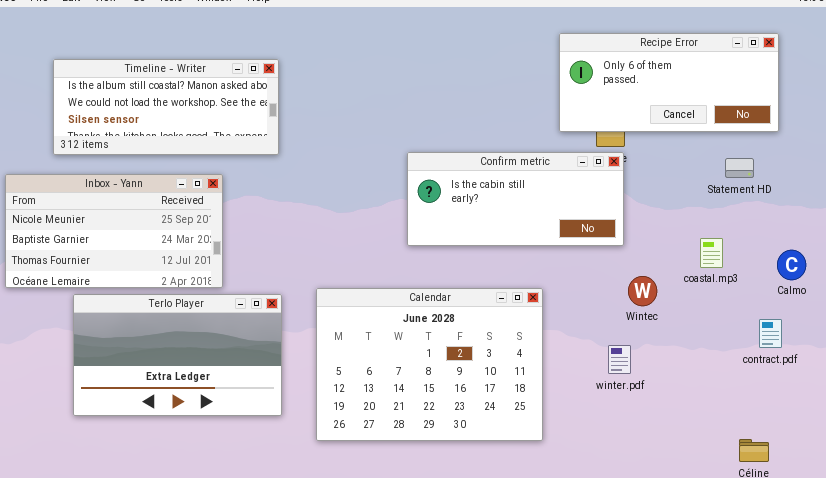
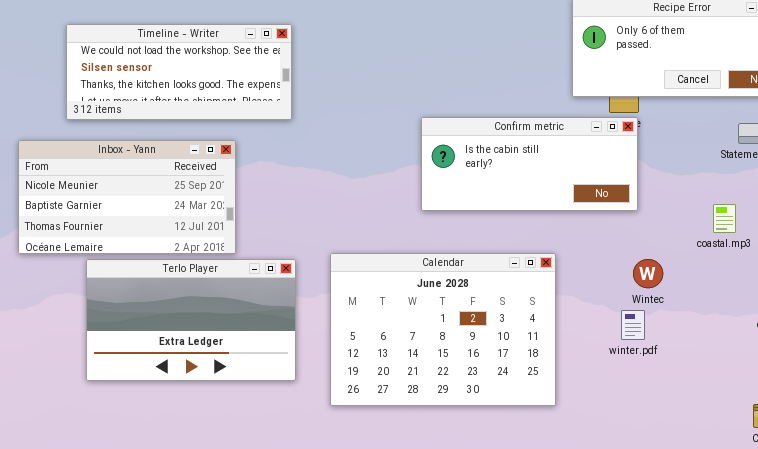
Timeline - Writer: [53,59,279,155] -> [66,24,292,120], scrolled down 1 row
Wintec: [628,276,657,306] -> [633,259,663,288], moved

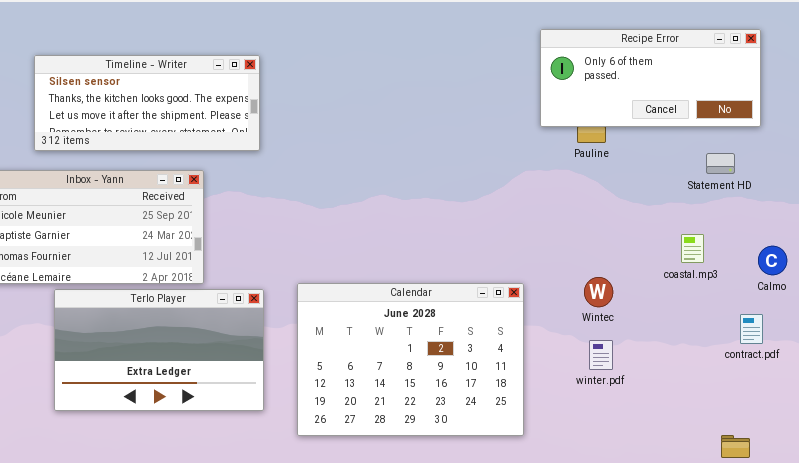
Timeline - Writer: [66,24,292,120] -> [34,55,260,151], scrolled down 1 row
Confirm metric: [421,117,638,211] -> none, closed
Wintec: [633,259,663,288] -> [584,277,613,307], moved

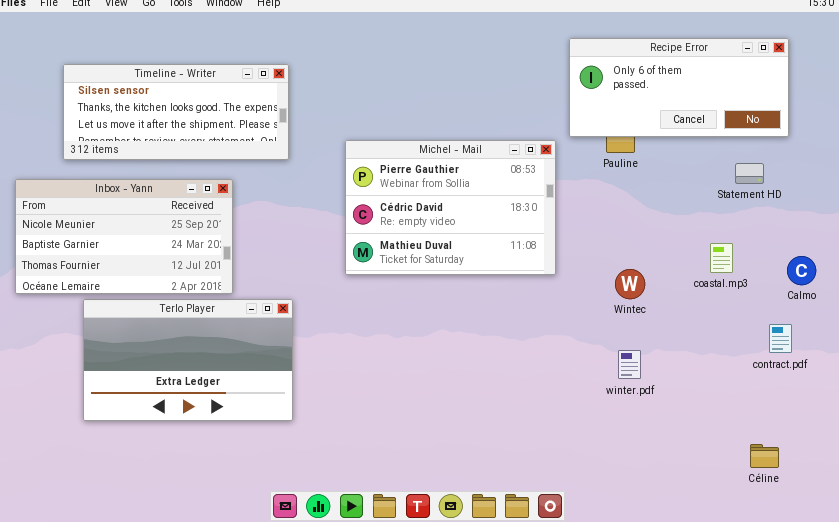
Michel - Mail: none -> [345,140,556,275], opened
Wintec: [584,277,613,307] -> [615,269,645,299], moved
Calendar: [297,283,524,436] -> none, closed

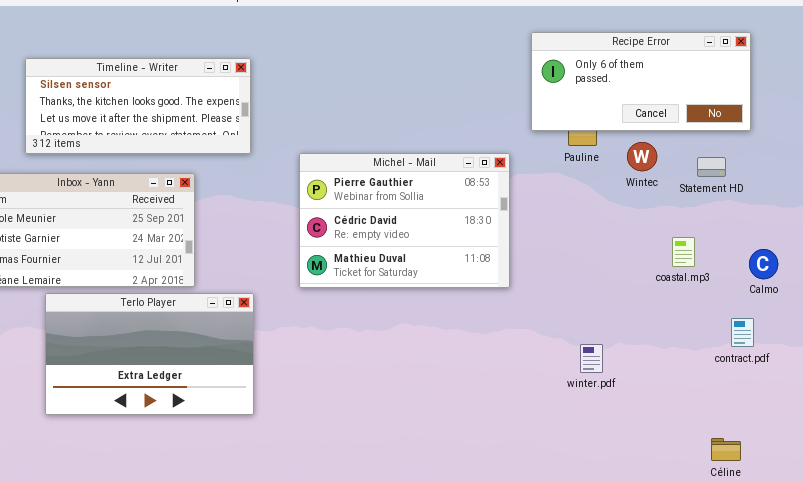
Michel - Mail: [345,140,556,275] -> [299,153,510,288], moved
Wintec: [615,269,645,299] -> [627,142,657,171], moved

